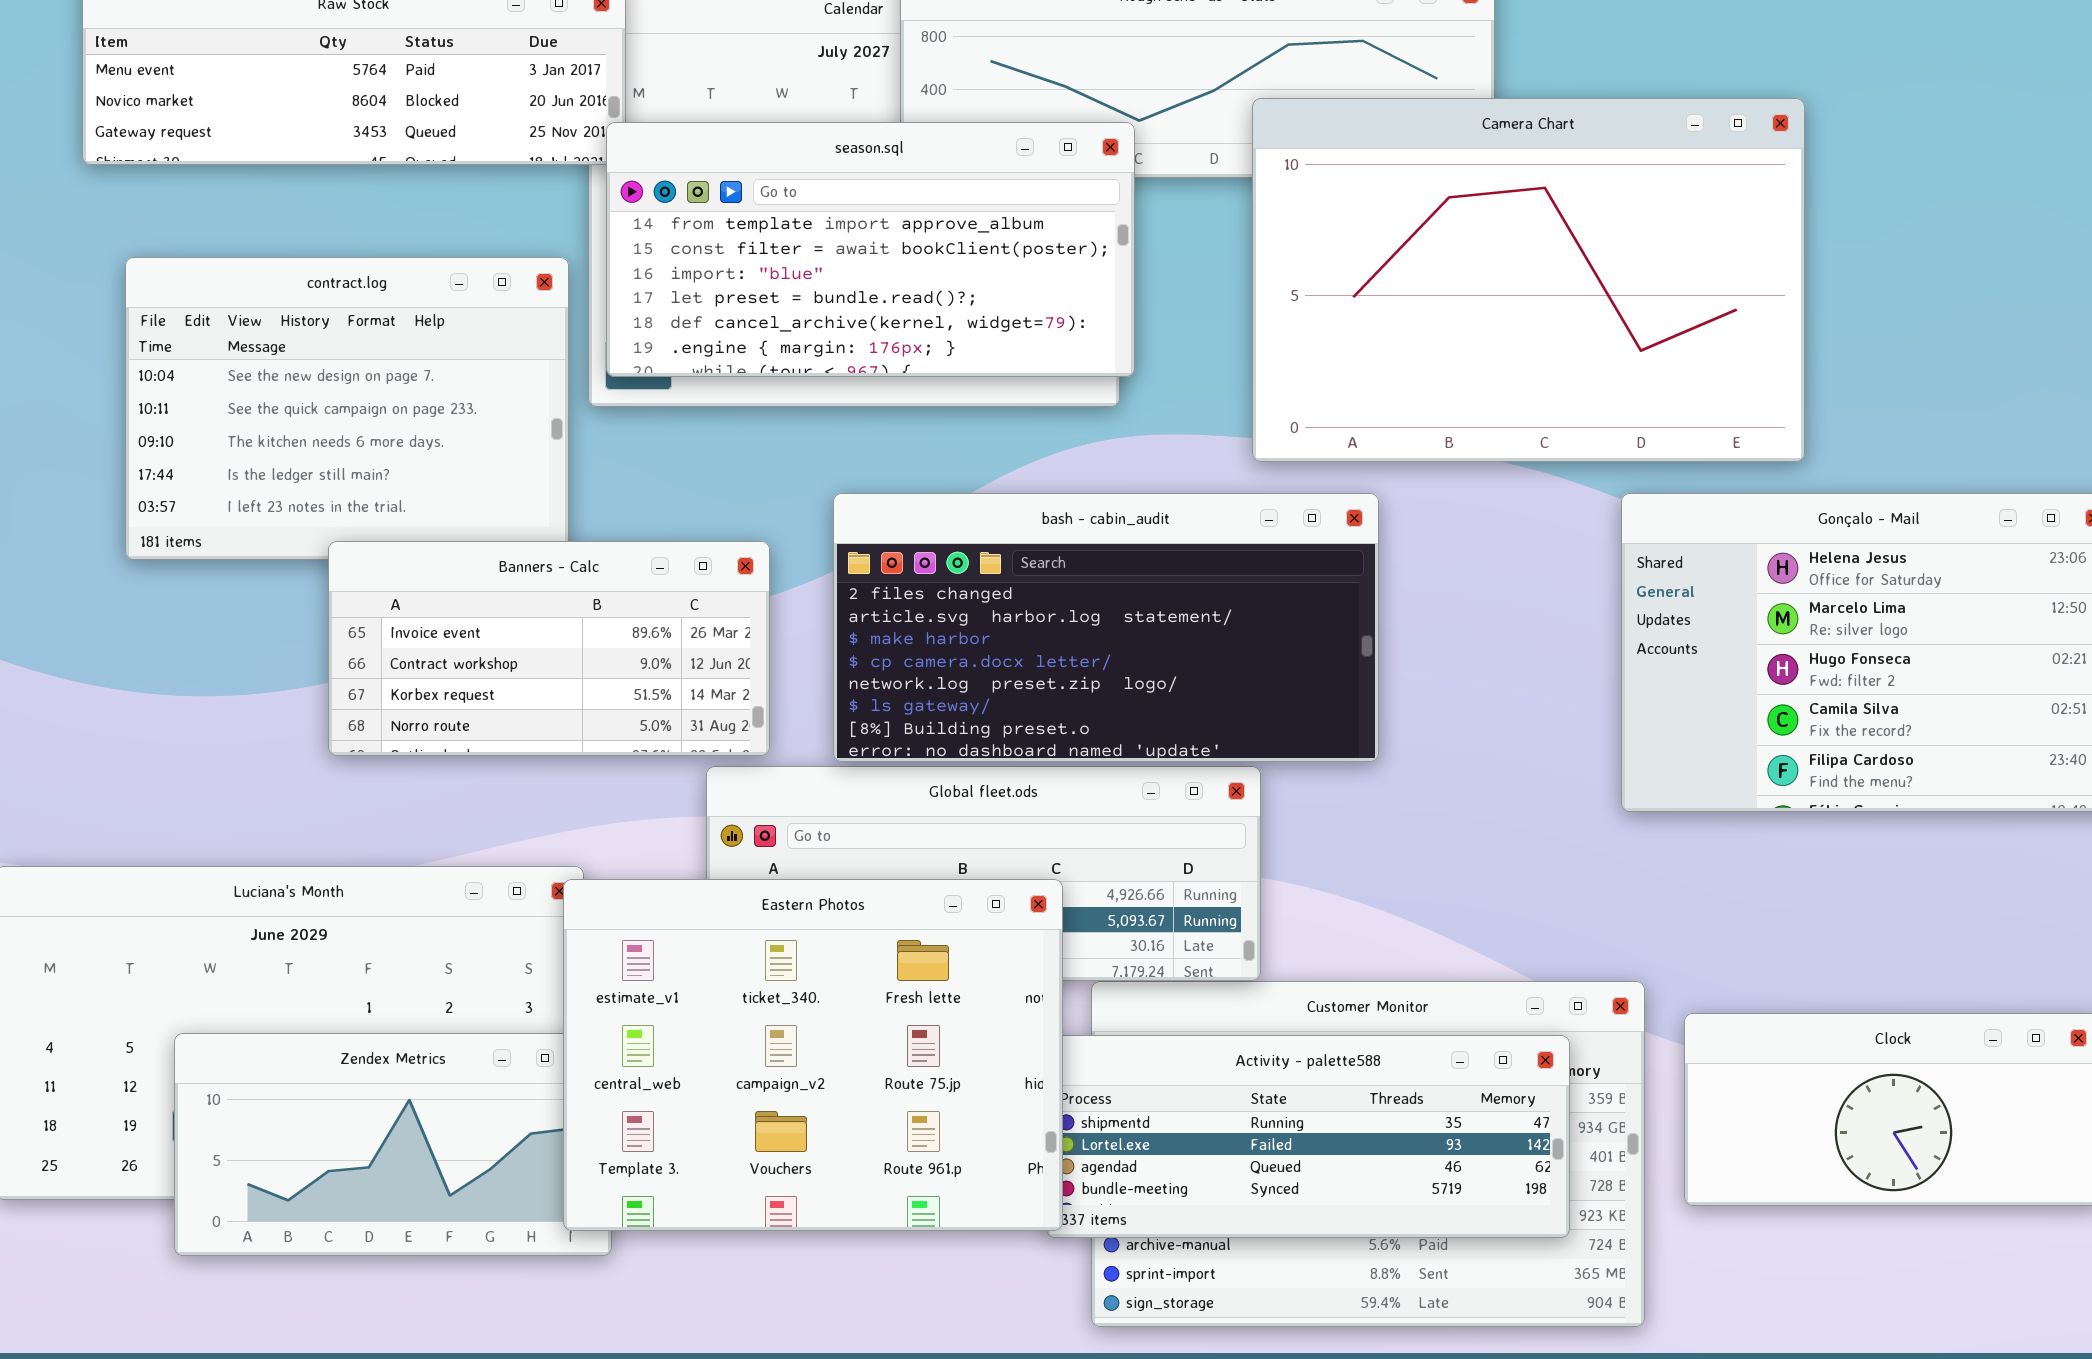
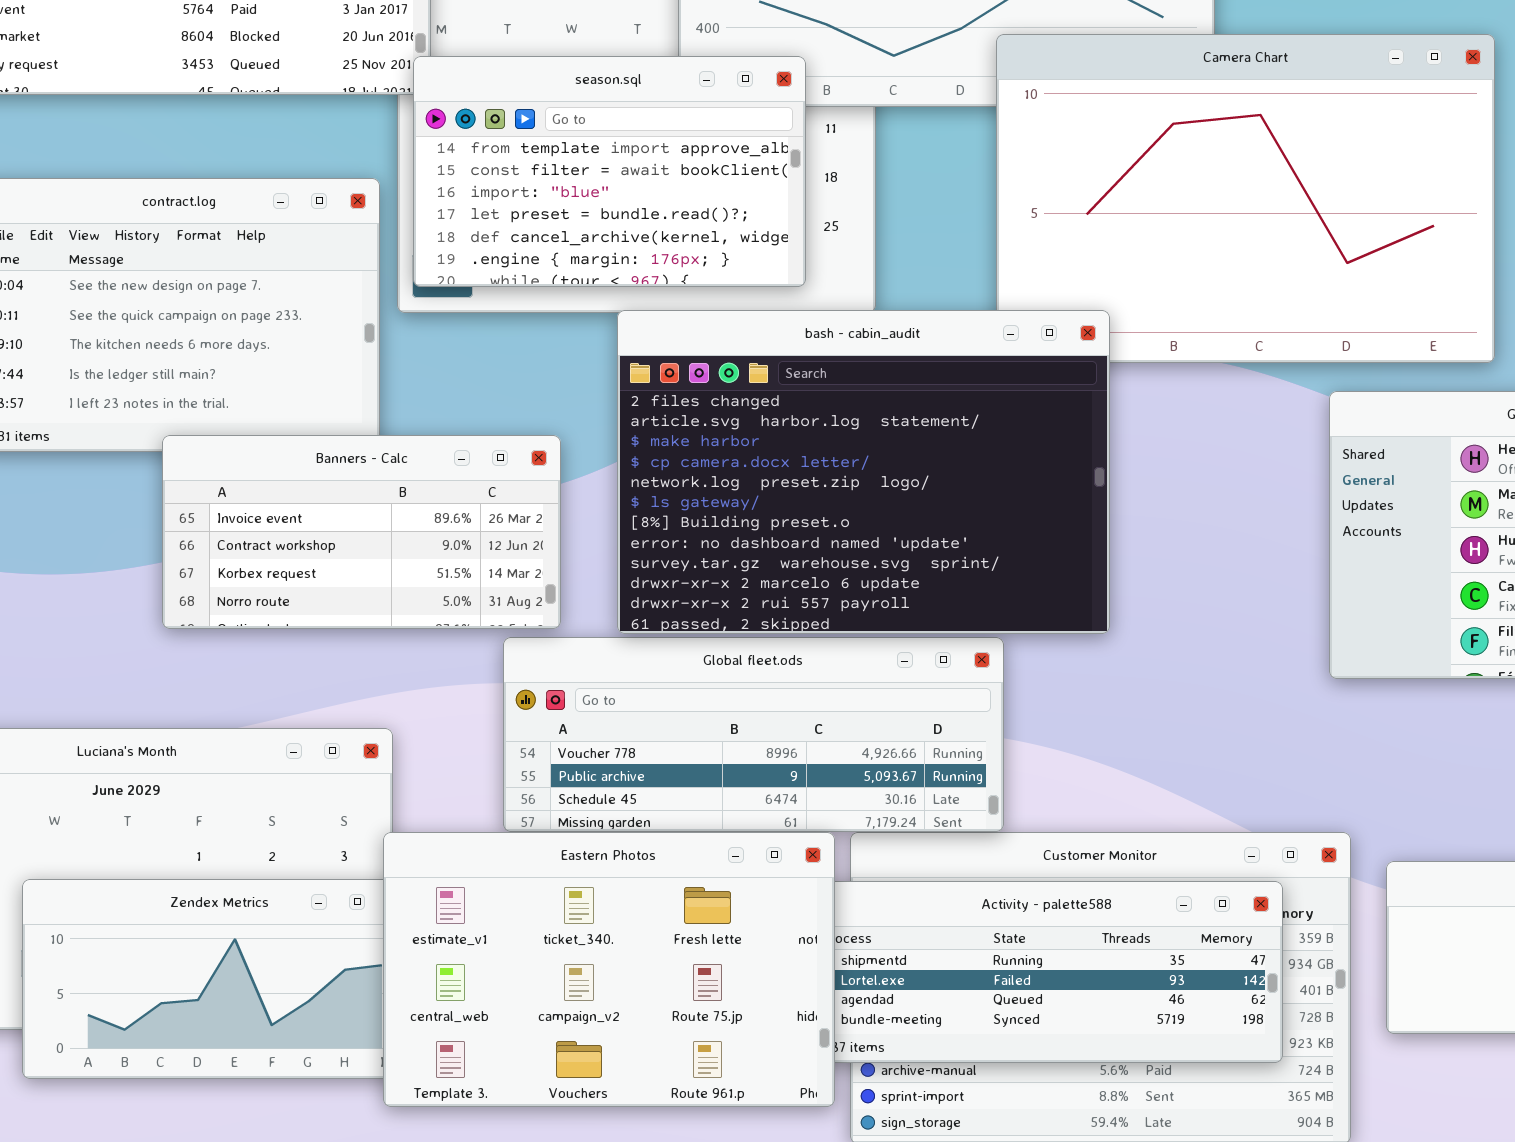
season.sql: [606,122,1135,377] -> [413,56,806,287], resized
bash - cabin_audit: [833,493,1379,762] -> [617,310,1110,634], resized
Eastern Photos: [563,879,1063,1231] -> [383,832,835,1107], moved, resized

